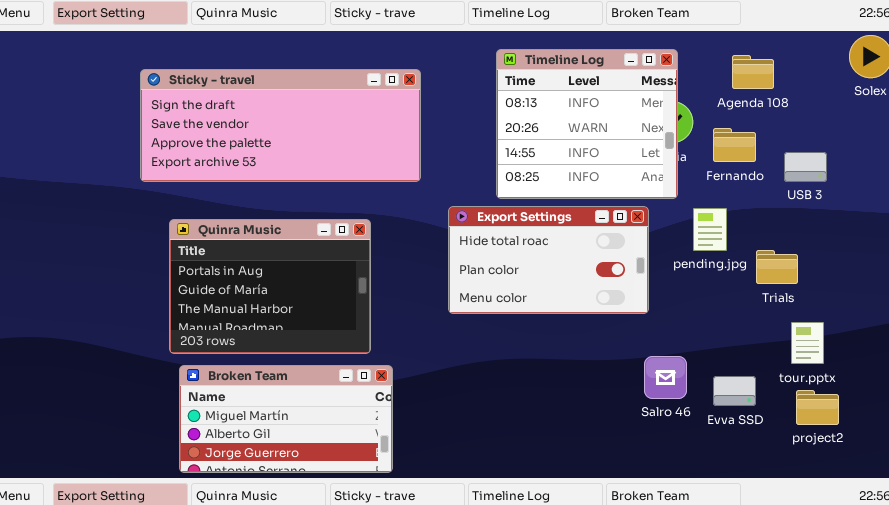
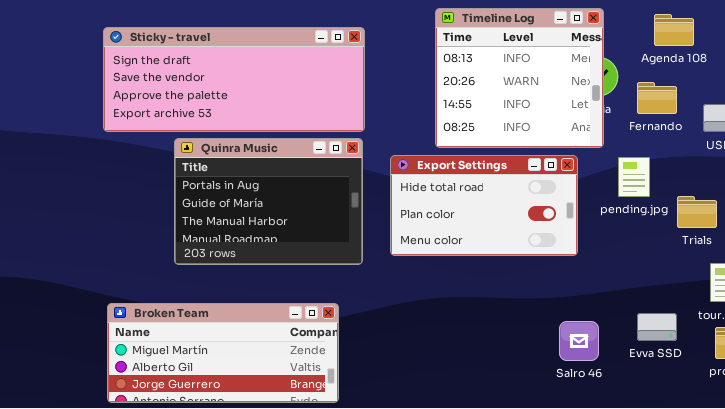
Quinra Music: [169,219,371,354] -> [174,138,363,265], moved
Salro 46: [644,356,687,399] -> [559,321,599,361], moved
Broken Team: [179,365,393,473] -> [107,303,339,403], resized

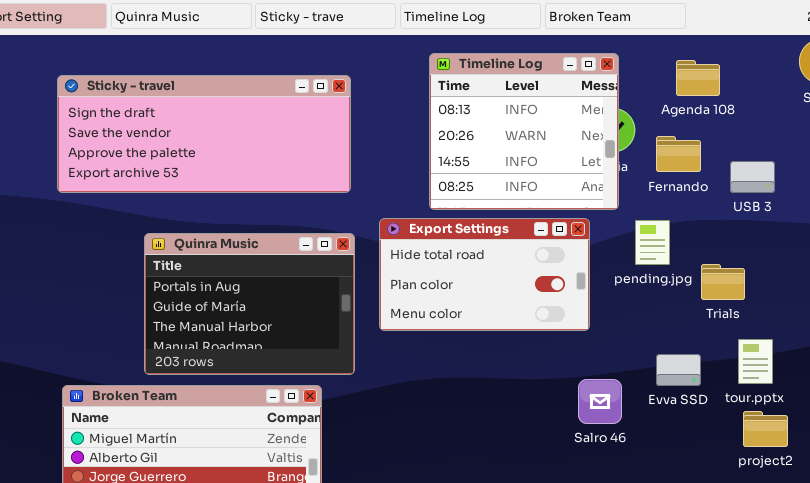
Quinra Music: [174,138,363,265] -> [144,233,355,375], moved
Evva SSD: [637,313,677,341] -> [656,354,701,386], moved
Salro 46: [559,321,599,361] -> [578,379,622,424], moved

